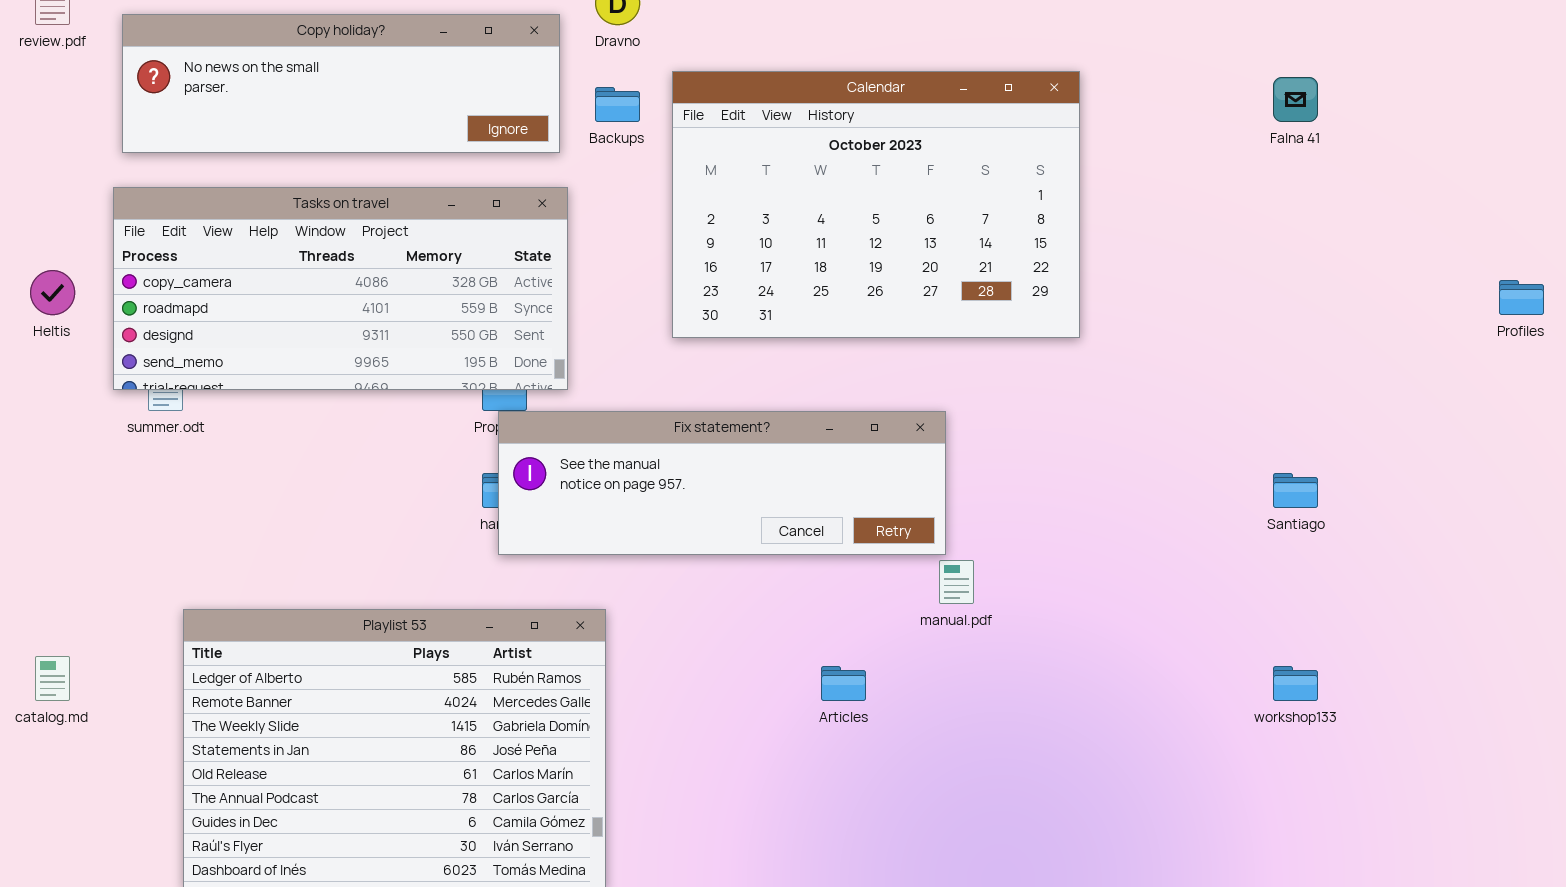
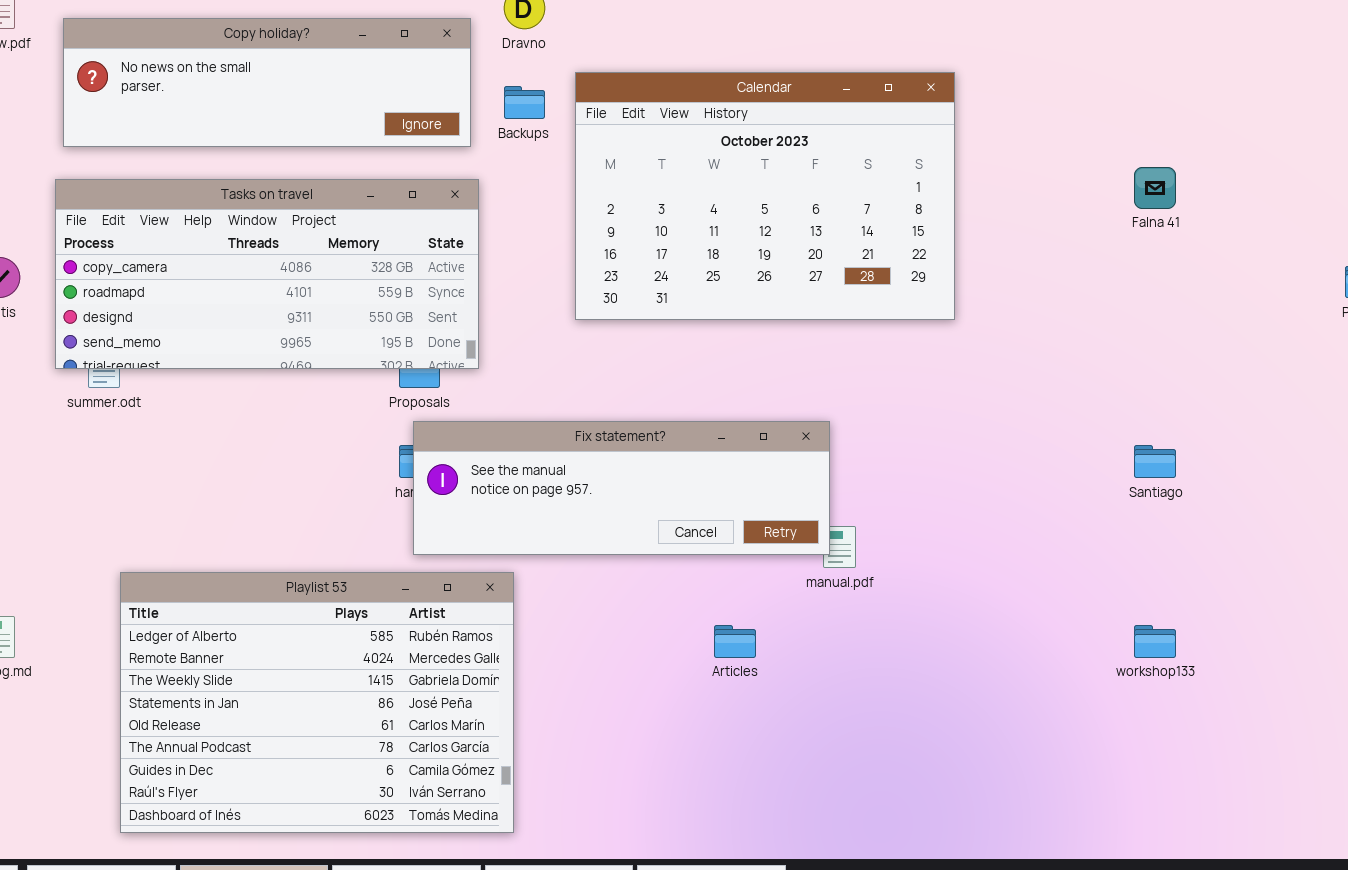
Falna 41: [1273,77,1318,122] -> [1134,167,1176,209], moved
Fix statement?: [498,411,946,555] -> [413,421,830,555], moved

